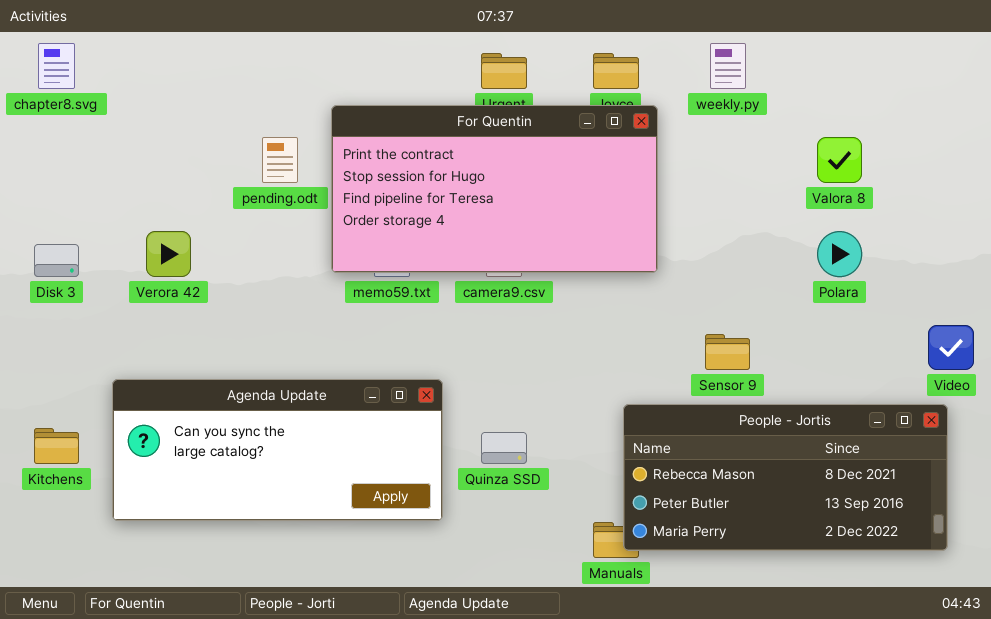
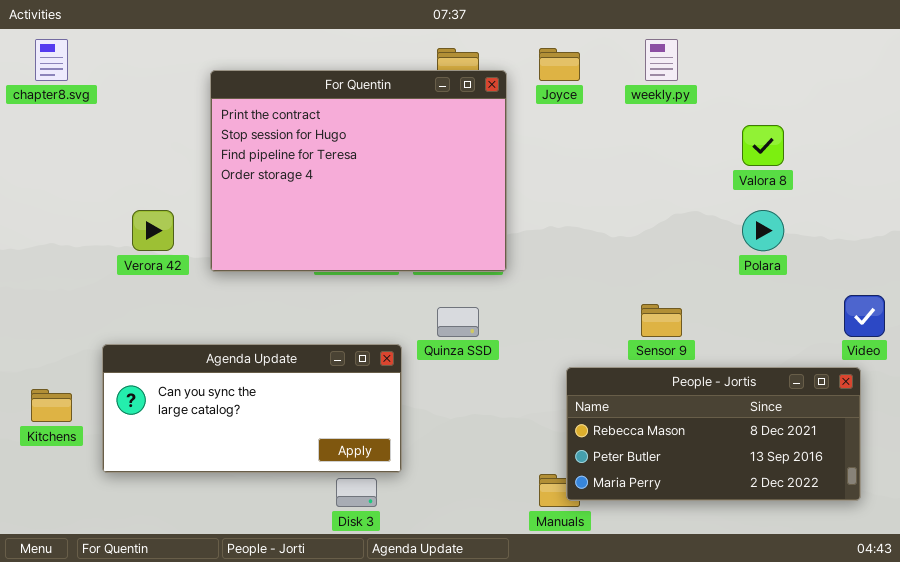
For Quentin: [331,105,658,273] -> [210,70,507,272], moved, resized
Disk 3: [34,244,79,277] -> [336,478,377,507], moved
Quinza SSD: [481,432,527,464] -> [437,307,479,337], moved

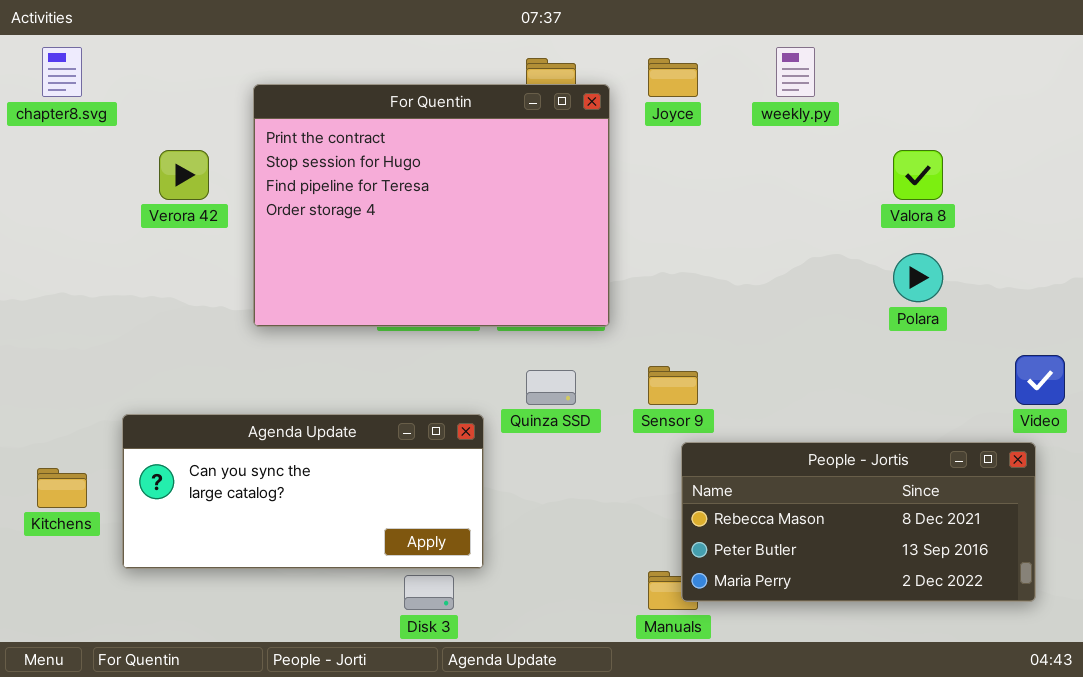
Verora 42: [132,210,174,251] -> [159,150,209,200], moved
Sensor 9: [641,304,682,337] -> [648,366,698,405], moved

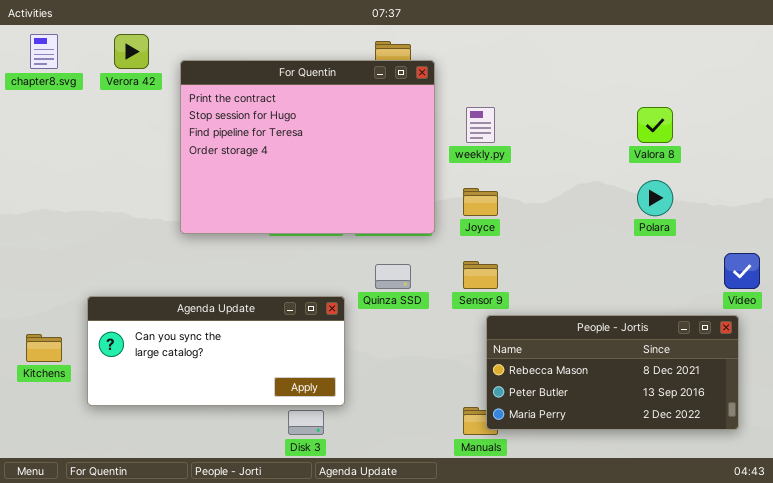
weekly.py: [776,47,815,97] -> [466,107,495,143], moved
Joyce: [648,58,698,97] -> [463,188,498,216], moved
Verora 42: [159,150,209,200] -> [114,34,149,69], moved

